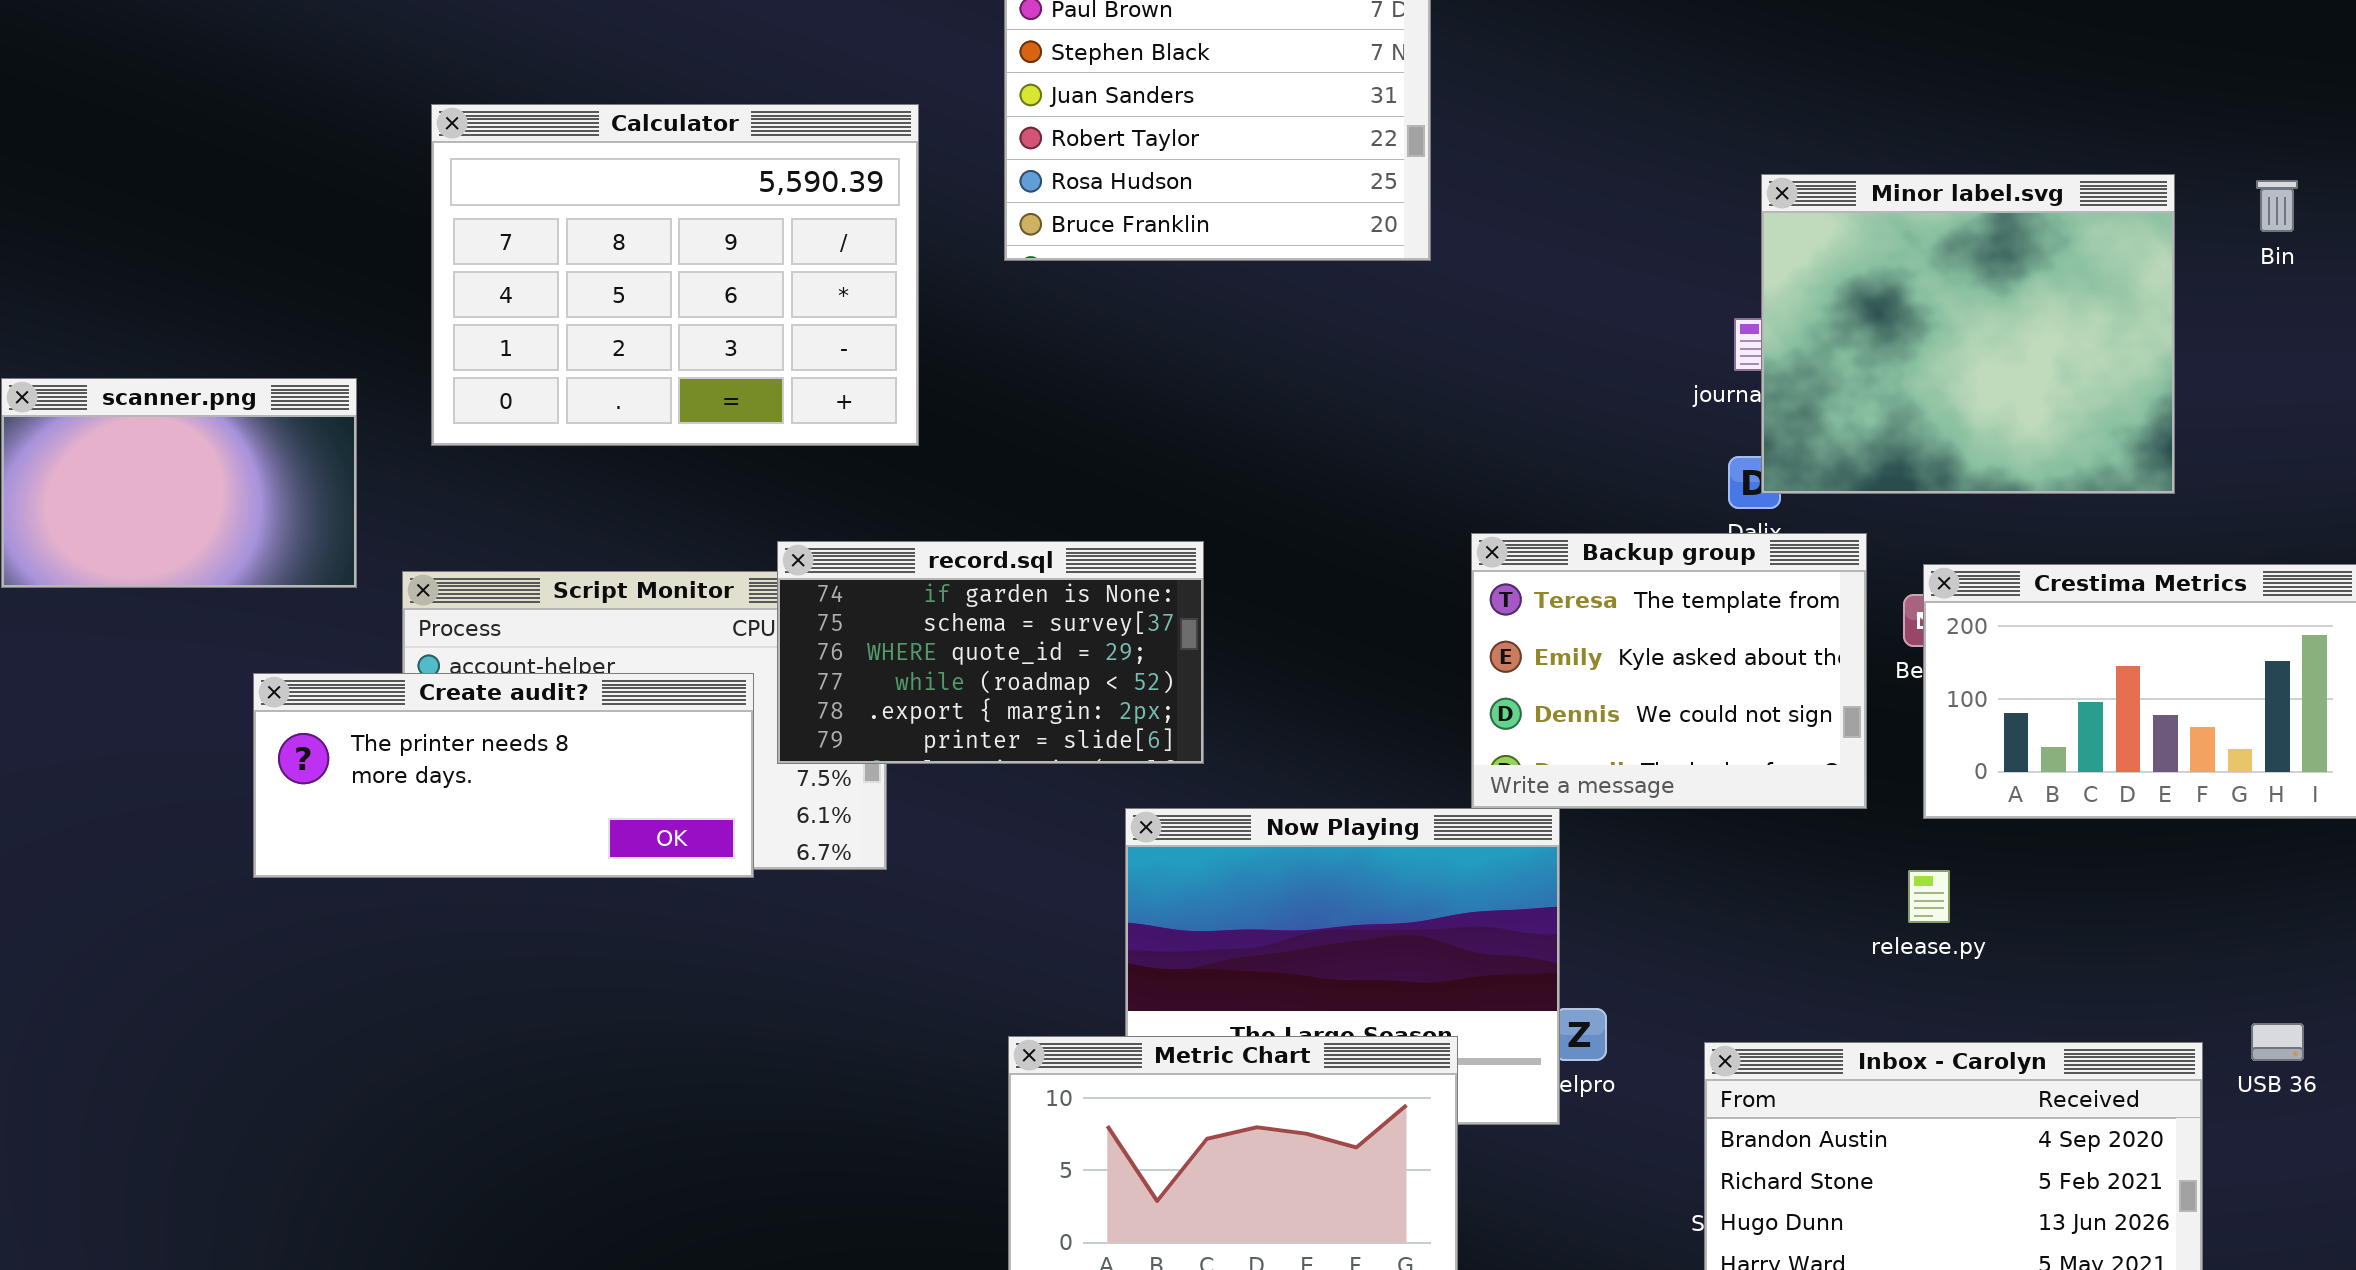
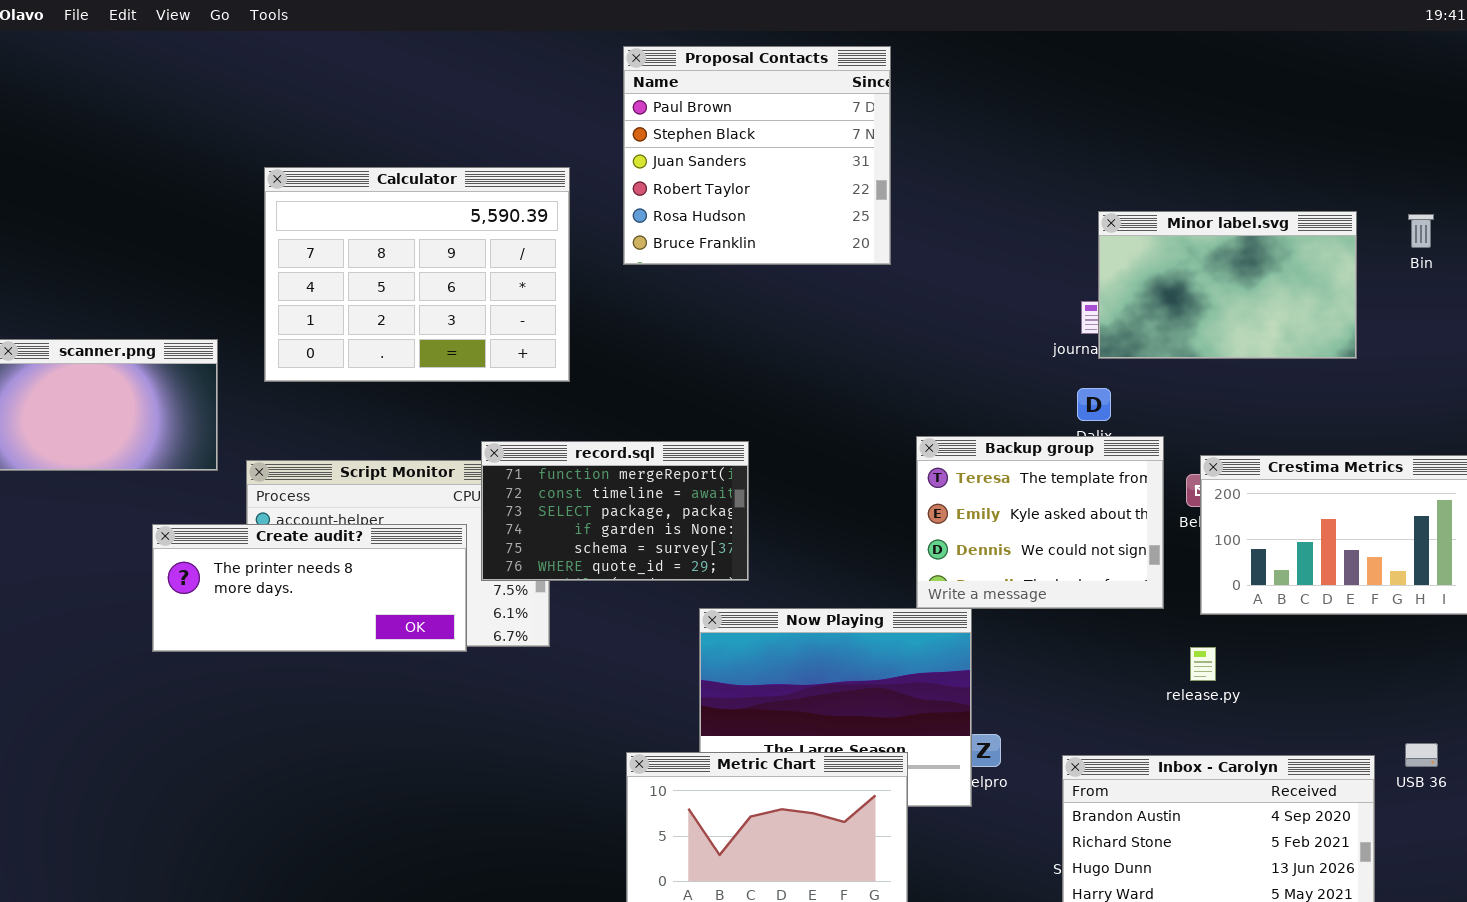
Minor label.svg: [1761,174,2175,494] -> [1098,211,1357,359], resized
record.sql: [777,541,1204,764] -> [481,441,749,581], scrolled up 3 rows

